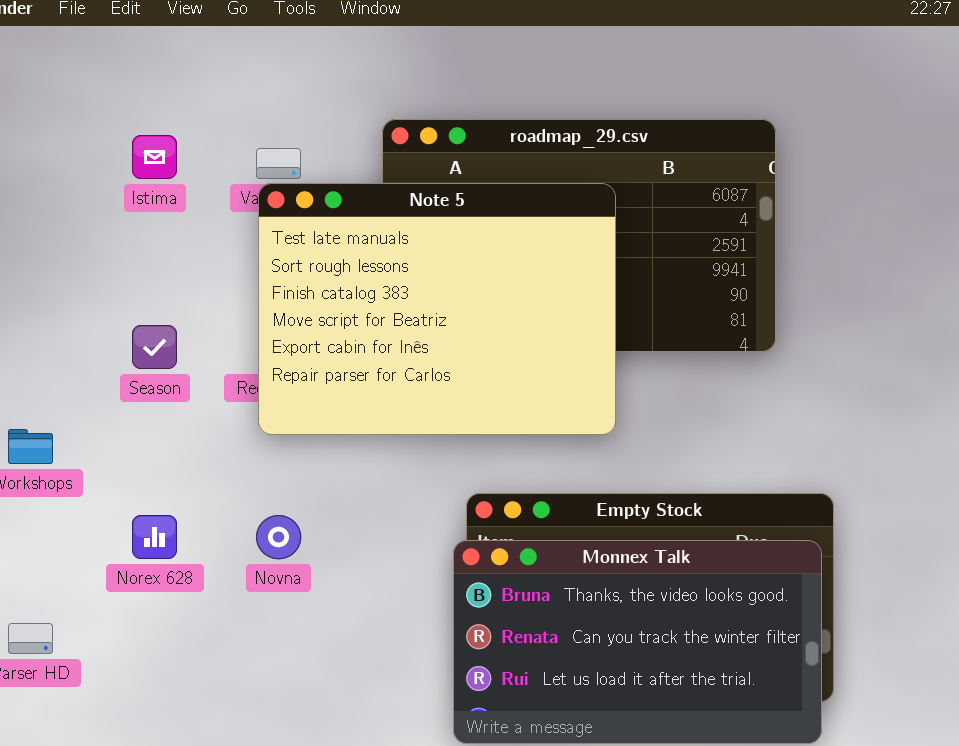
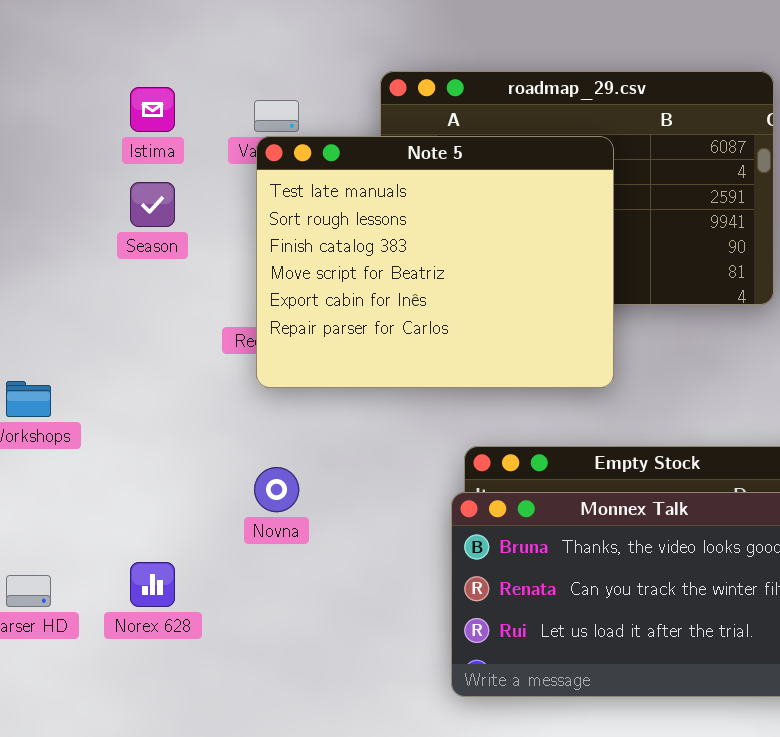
Season: [132,325,177,369] -> [130,182,175,227], moved
Norex 628: [132,515,177,559] -> [130,562,175,607], moved

